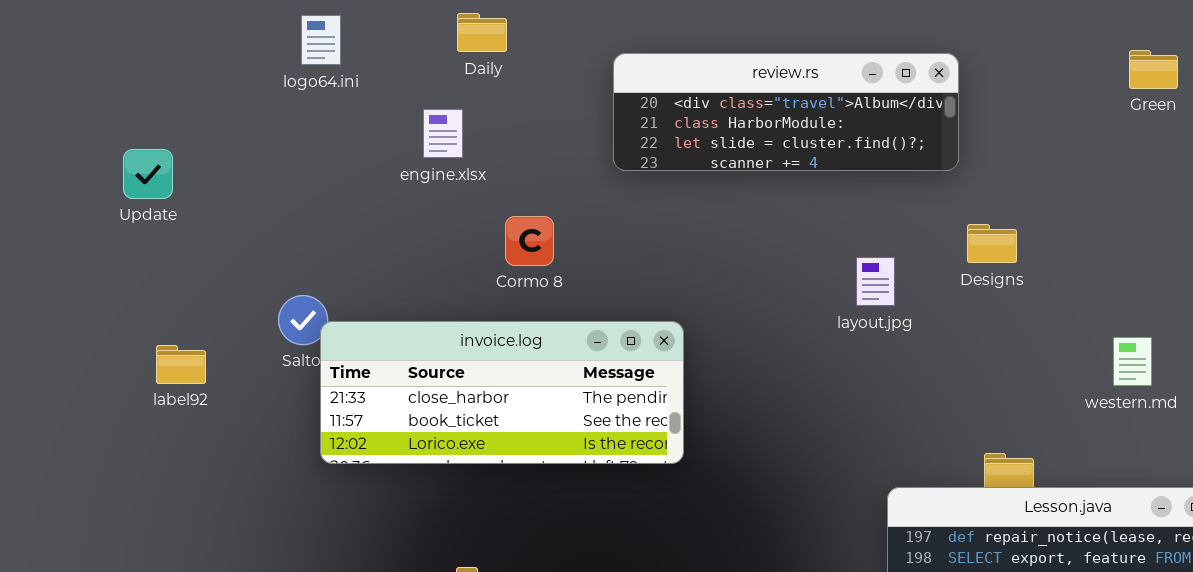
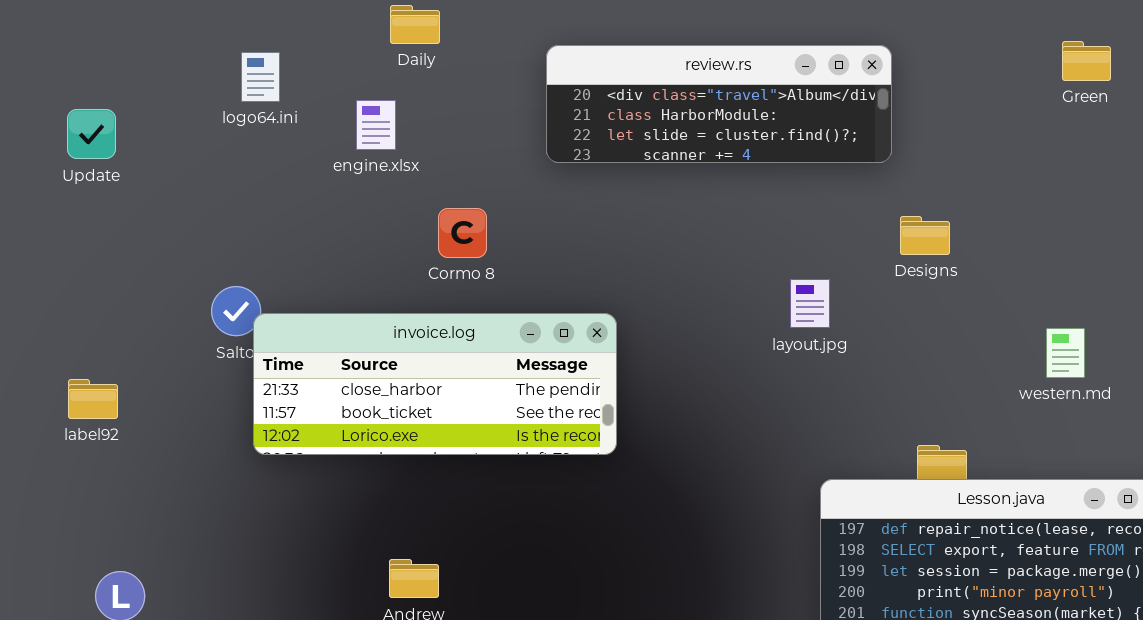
logo64.ini: [301,15,341,65] -> [241,52,280,102], moved
Update: [123,149,173,199] -> [67,109,116,159], moved
layout.jpg: [856,257,895,306] -> [790,279,830,328], moved
label92: [156,345,206,384] -> [68,379,118,419], moved

